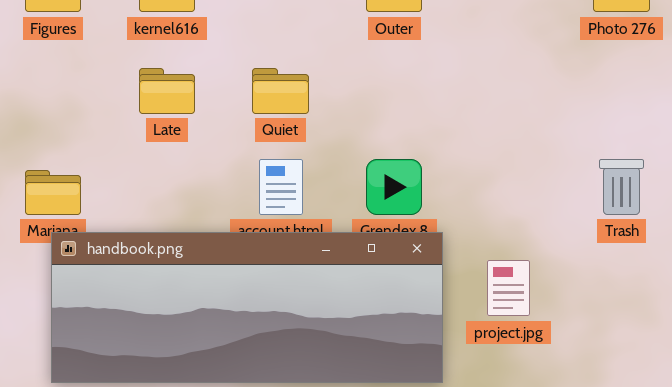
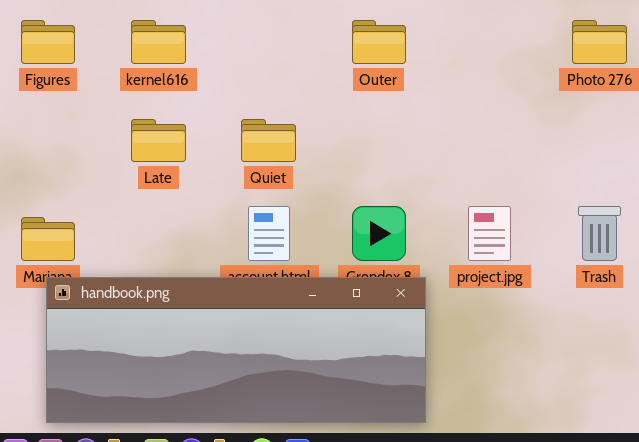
project.jpg: [487,260,530,316] -> [468,206,511,261], moved

